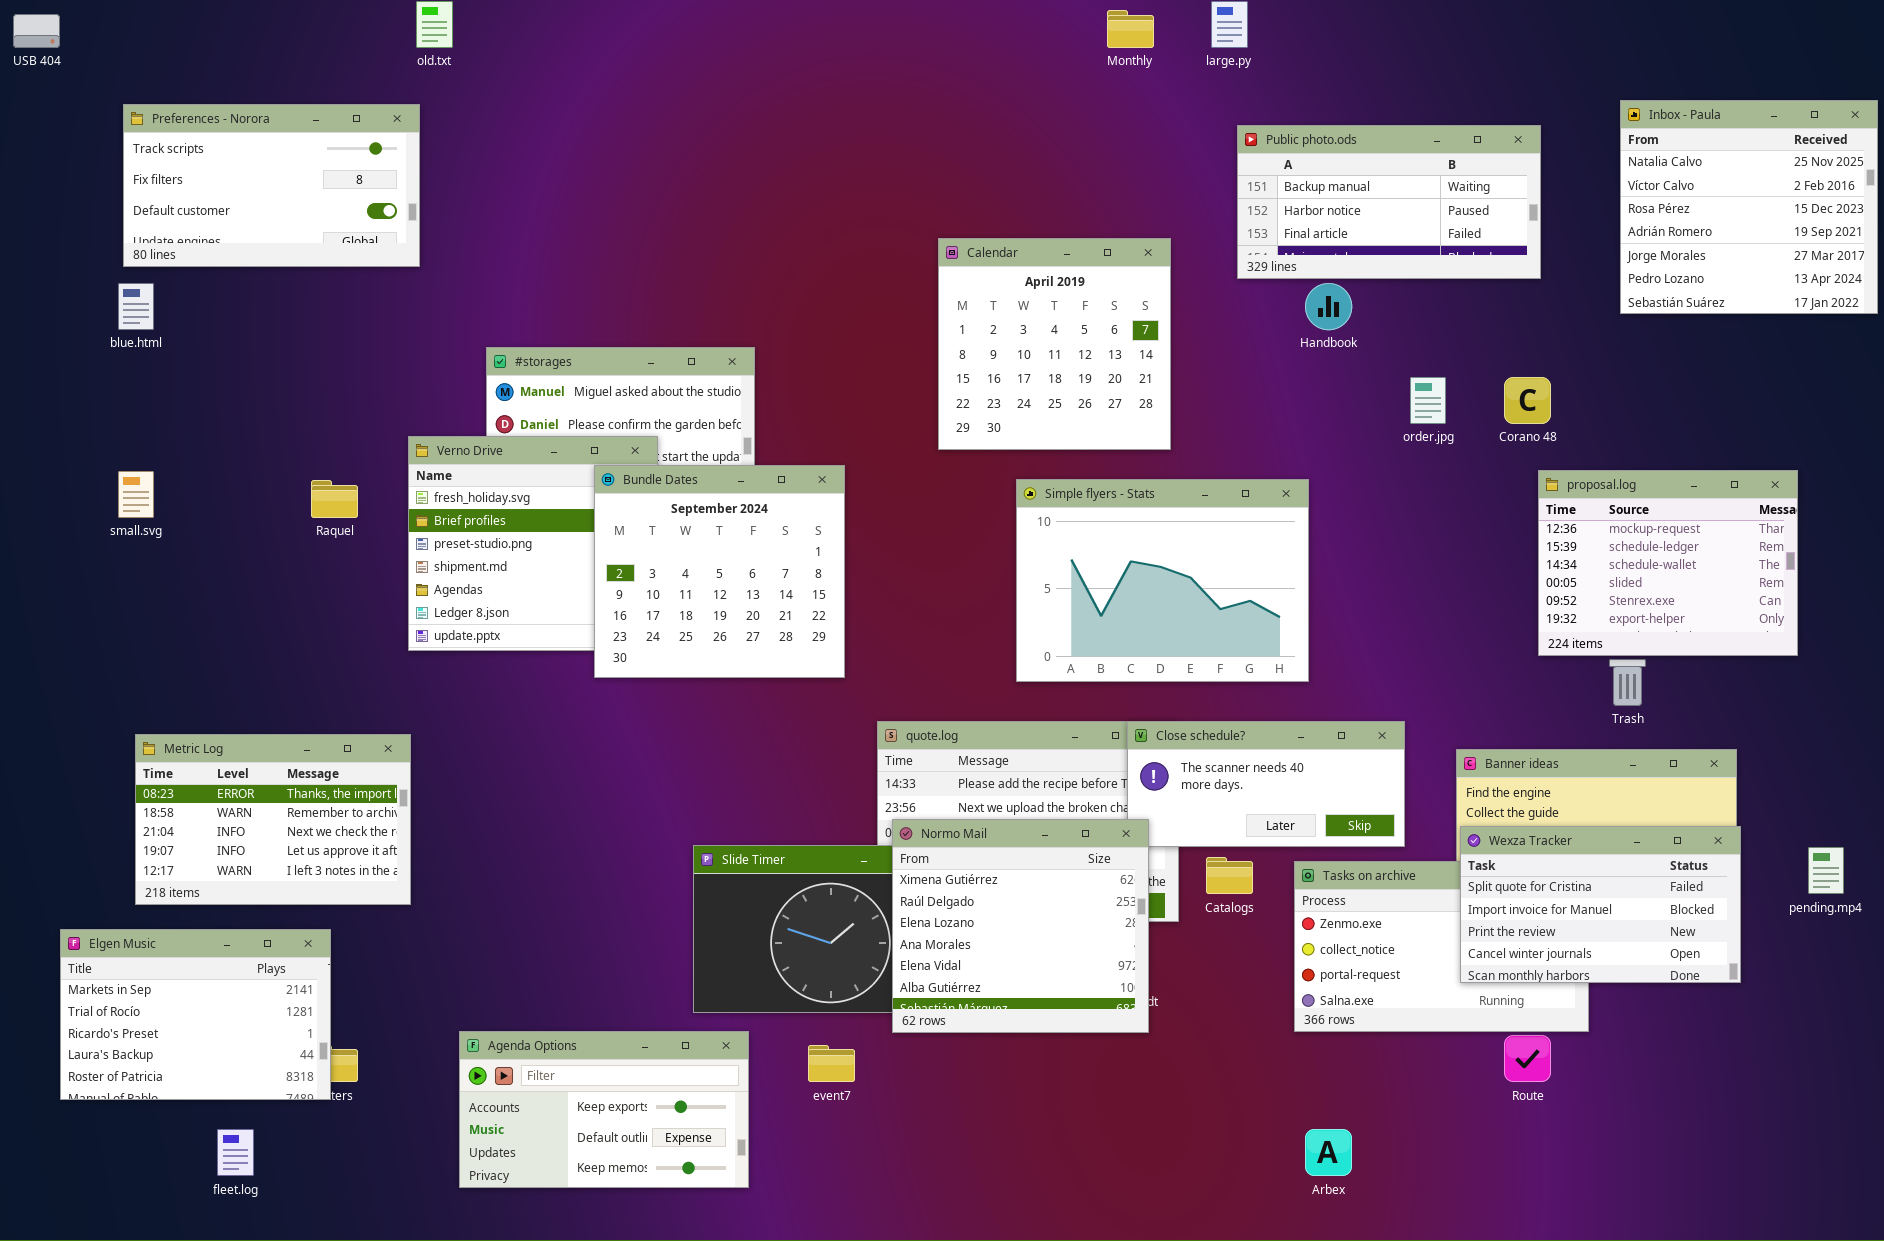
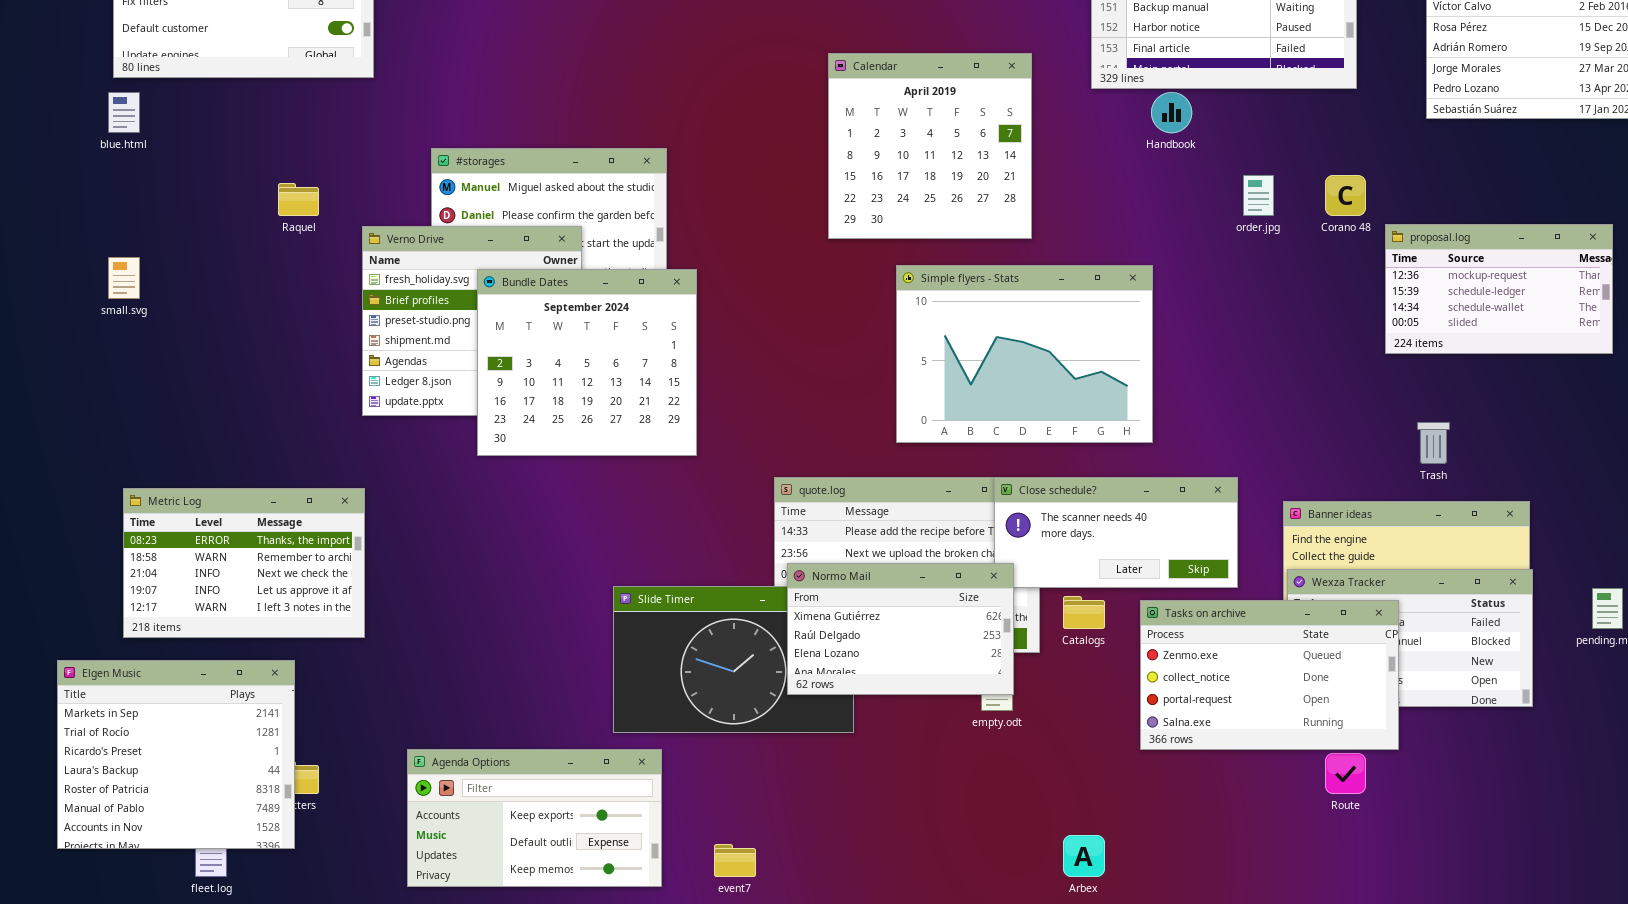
Bundle Dates: [594,465,845,678] -> [477,269,697,456], moved
proposal.log: [1538,470,1798,656] -> [1385,224,1613,354], moved, resized
Raquel: [311,480,358,518] -> [278,183,319,216], moved
Normo Mail: [892,819,1149,1033] -> [787,563,1014,695], resized
Tasks on archive: [1294,861,1589,1032] -> [1140,600,1399,750], raised
Elgen Music: [60,929,331,1100] -> [57,660,295,849], resized
event7: [808,1045,855,1082] -> [714,844,756,877], moved
Arbex: [1305,1129,1352,1176] -> [1063,835,1105,877], moved

